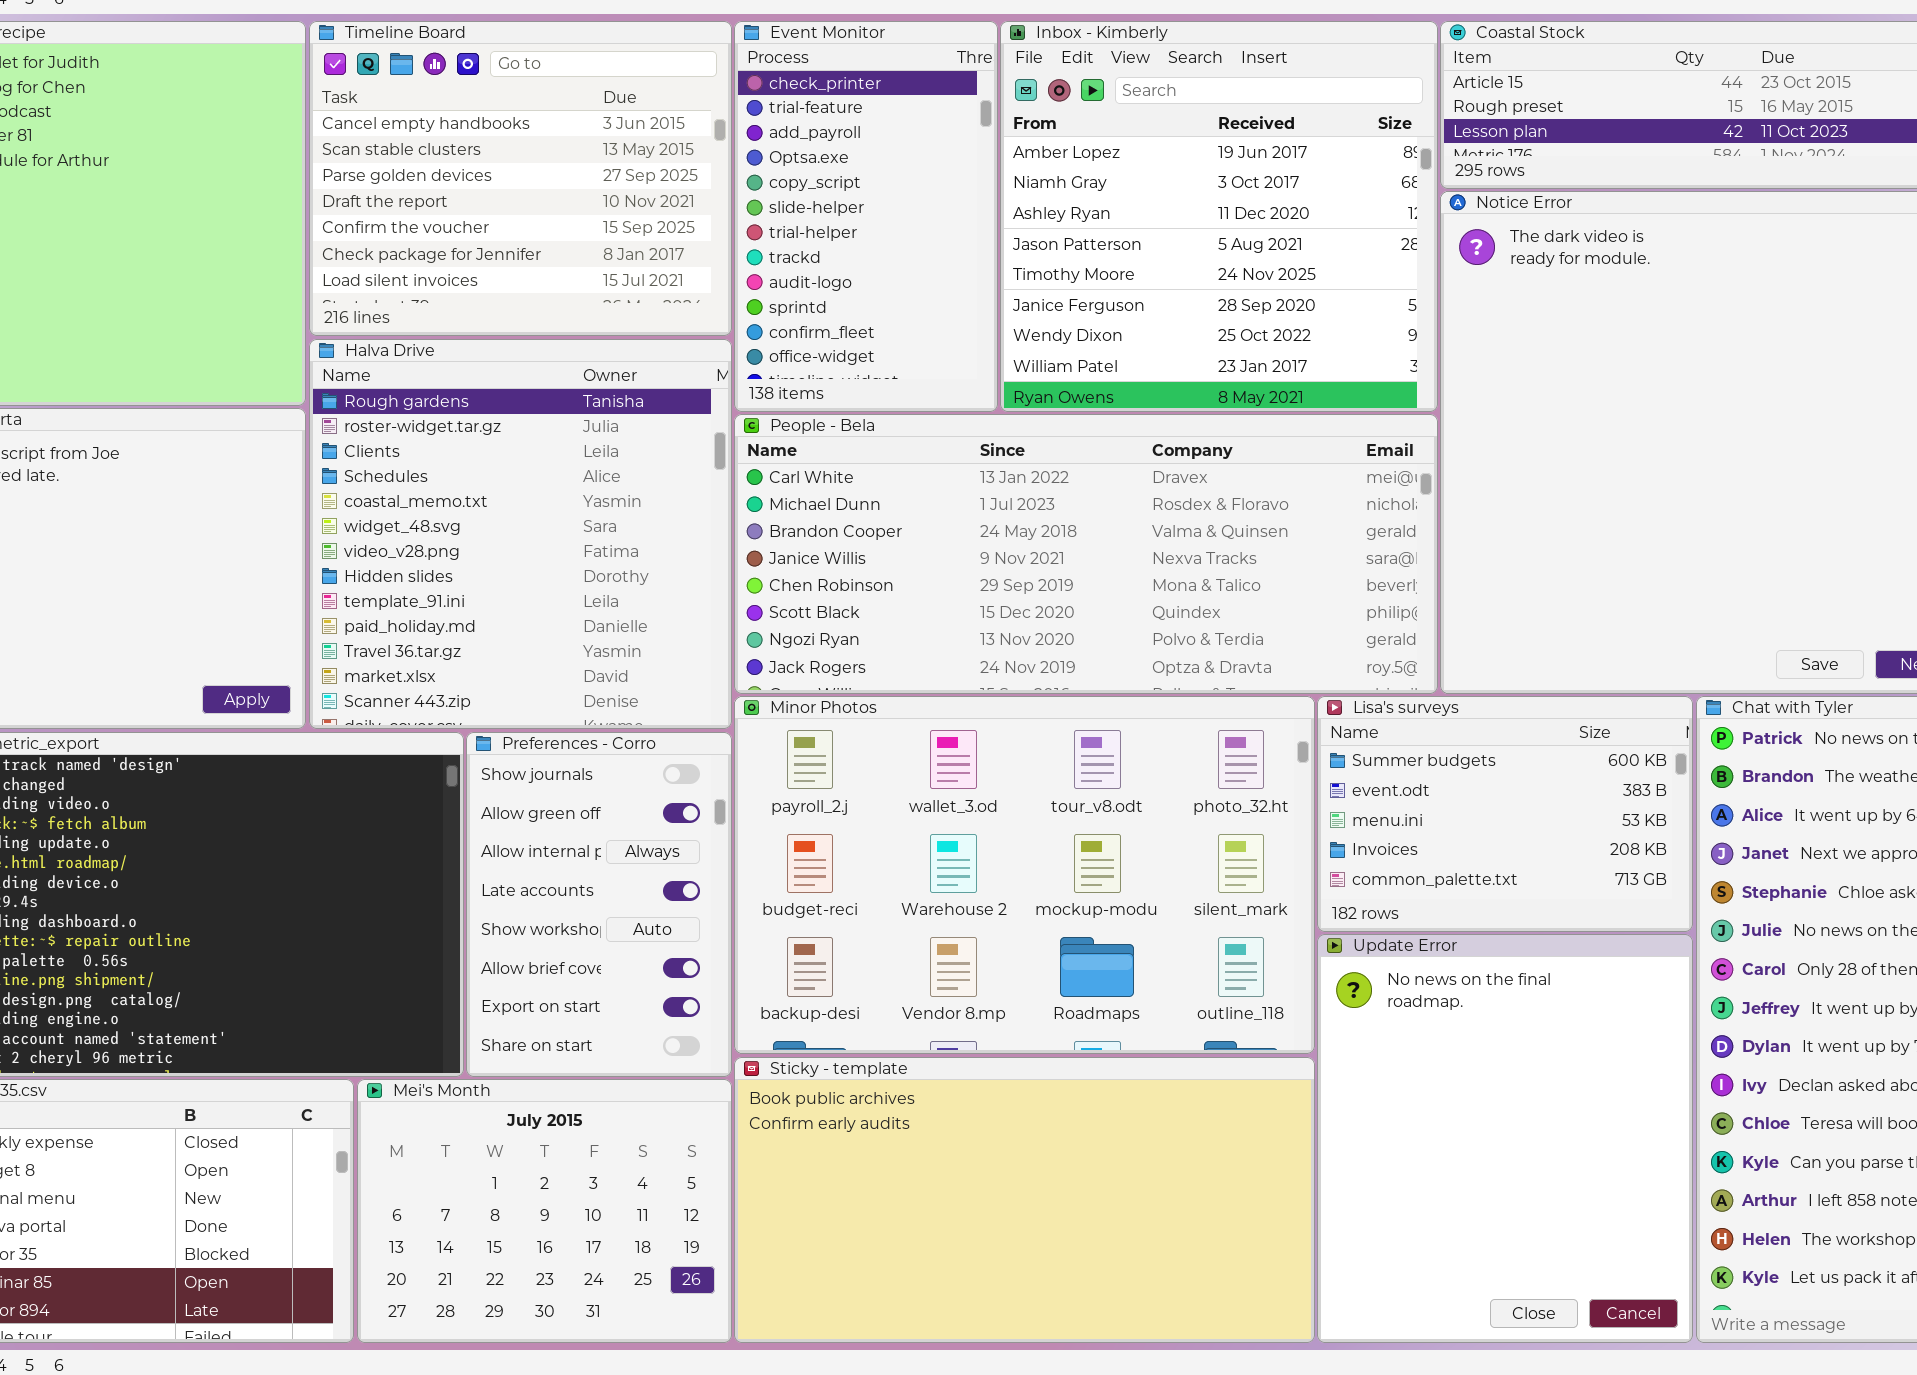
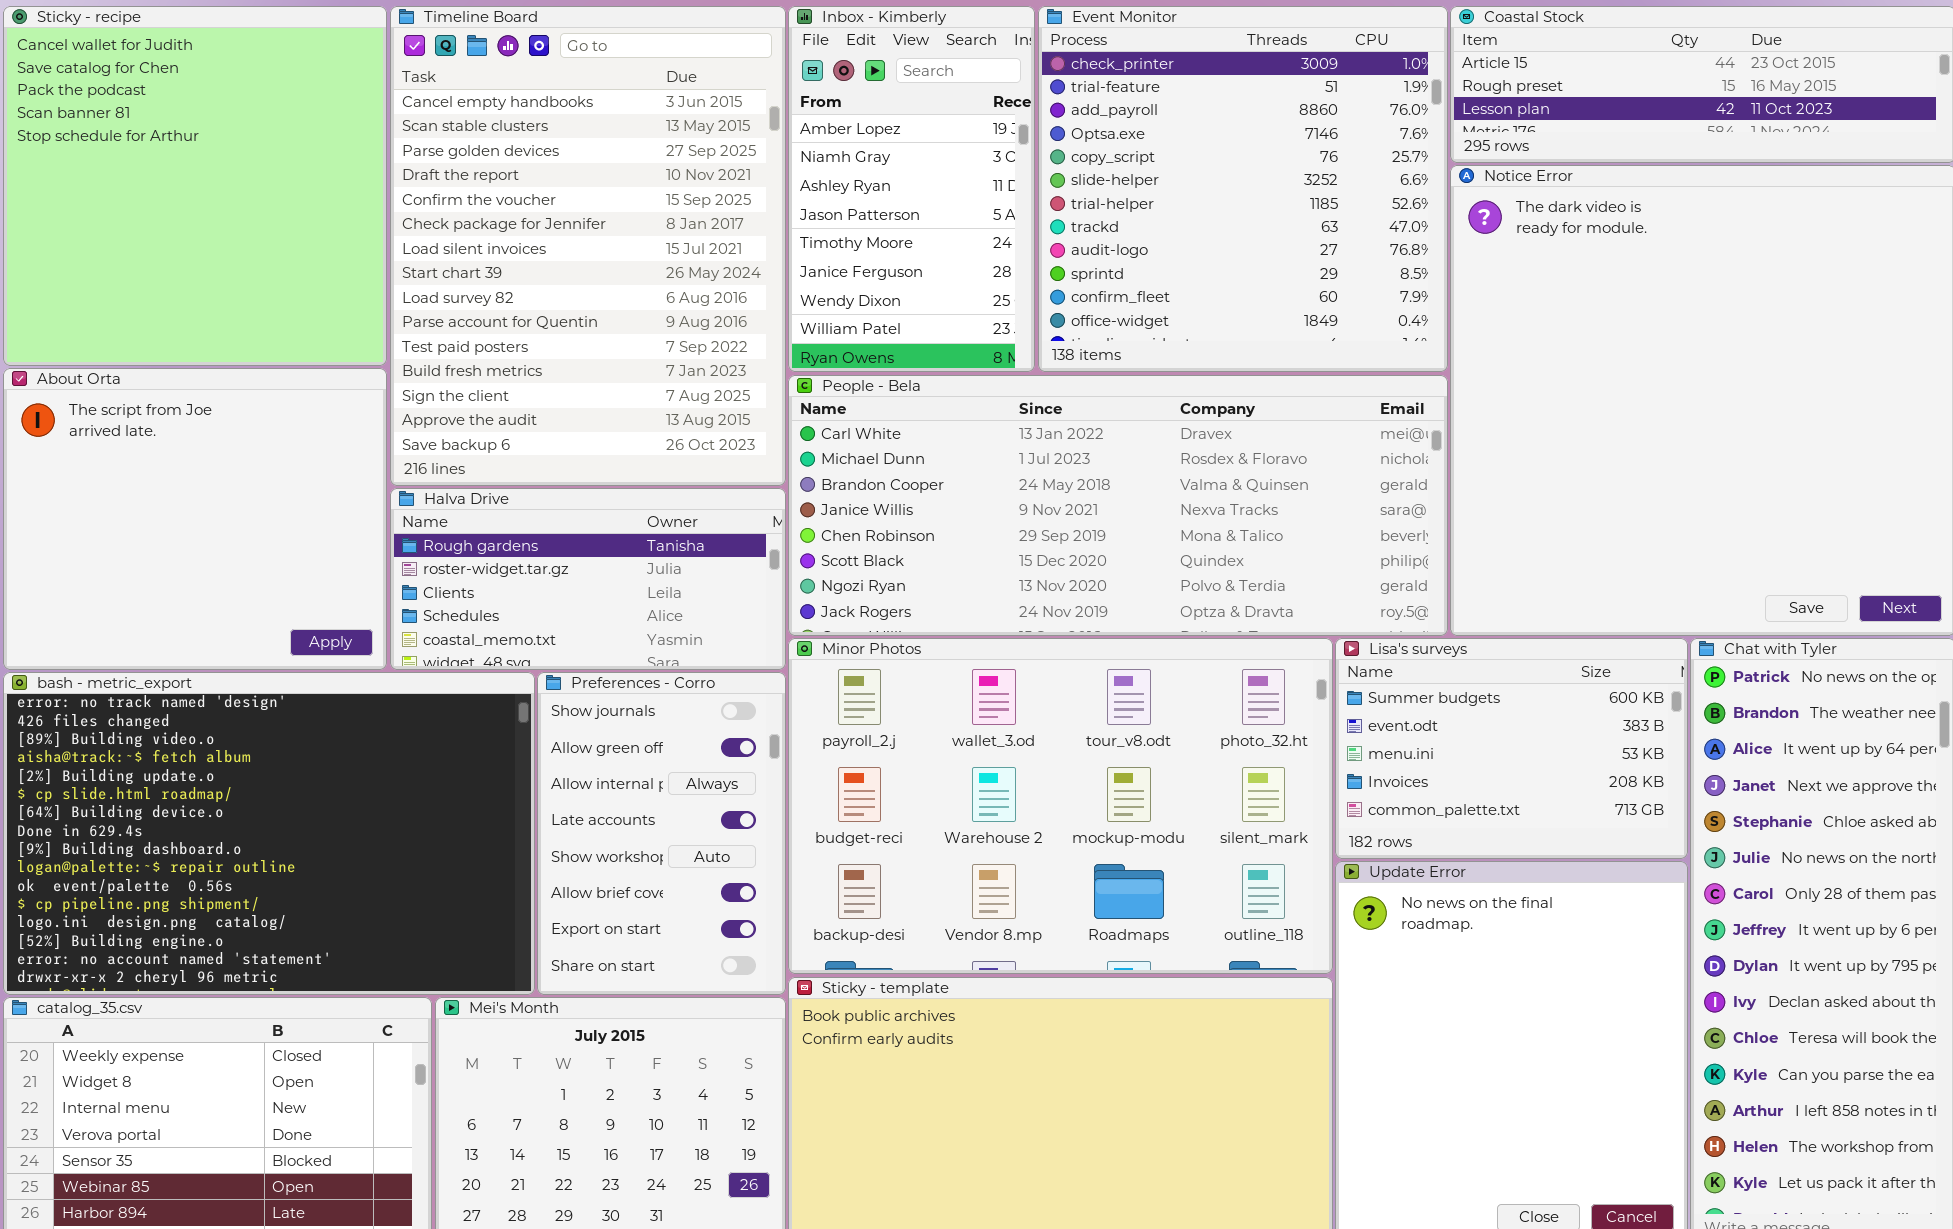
Timeline Board: [309,21,732,336] -> [390,6,786,486], resized
Event Monitor: [734,21,998,412] -> [1038,6,1448,372], moved, resized
Inbox - Kimberly: [1000,21,1438,412] -> [788,6,1035,372], moved, resized
Halva Drive: [309,339,732,729] -> [390,488,786,670], resized

